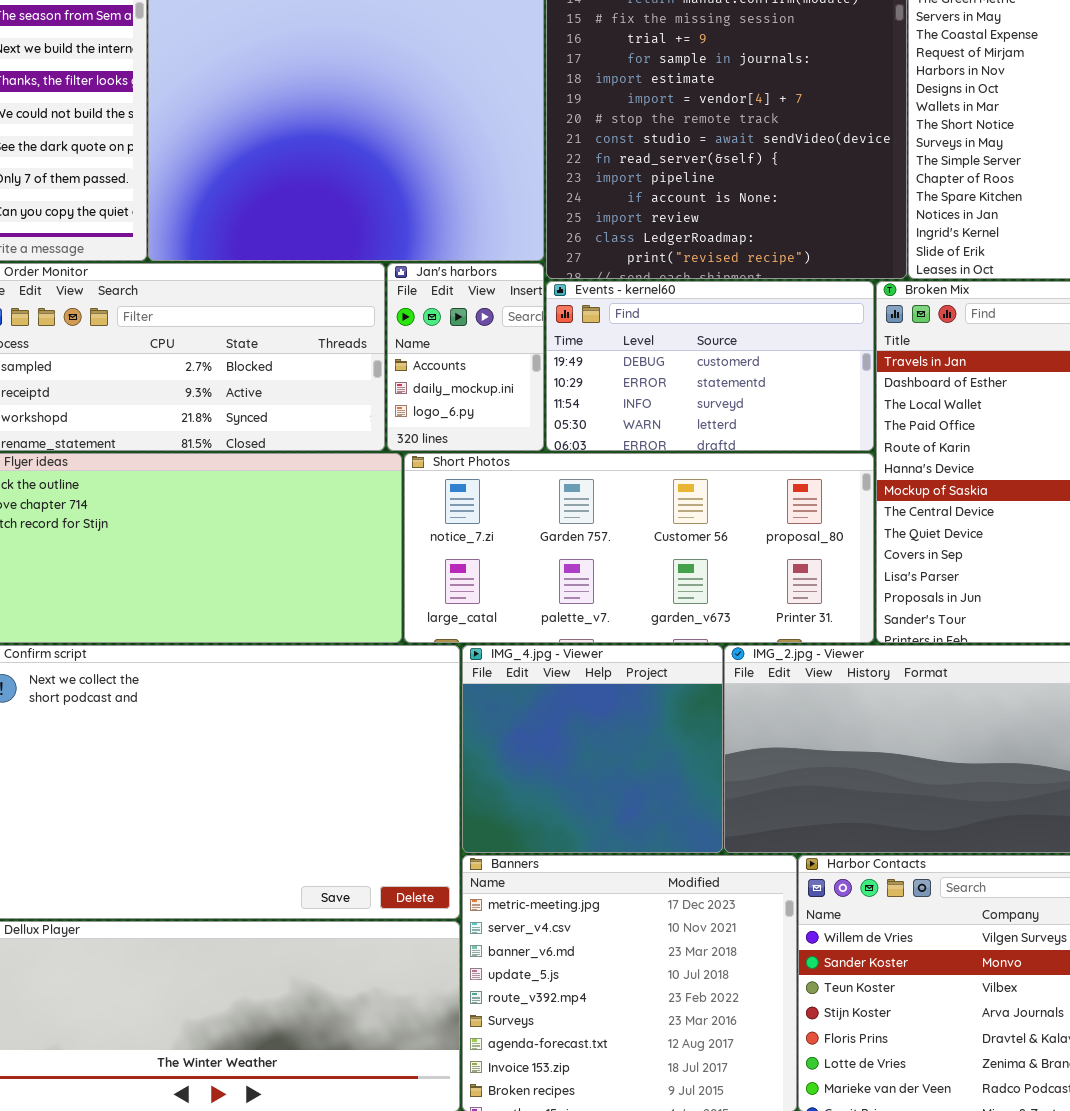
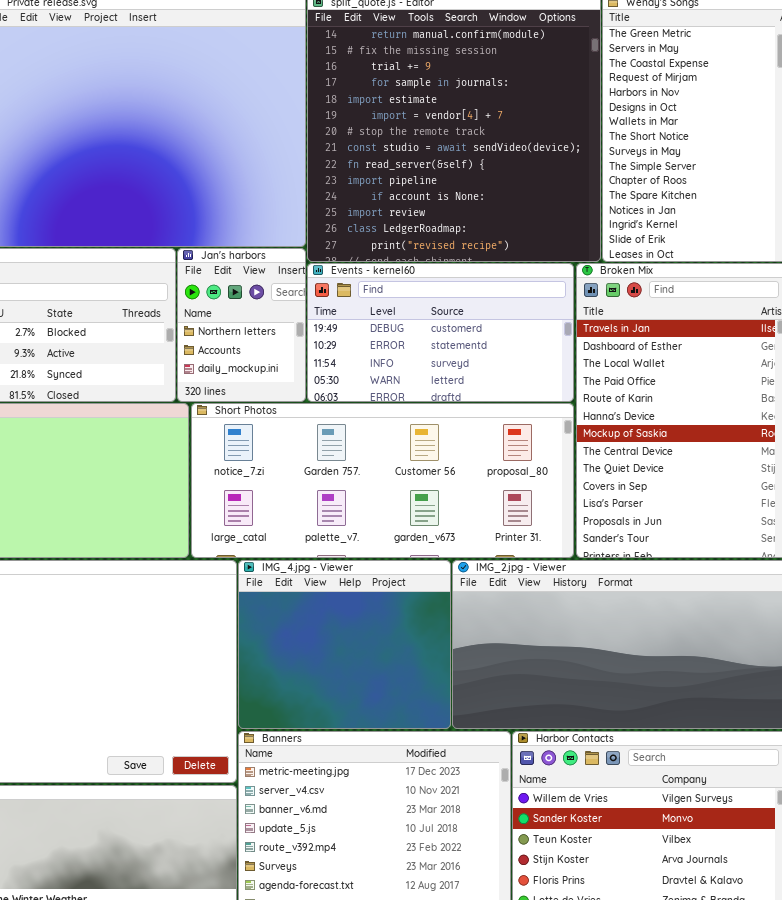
Jan's harbors: [387,263,544,451] -> [177,248,306,402], scrolled up 1 row

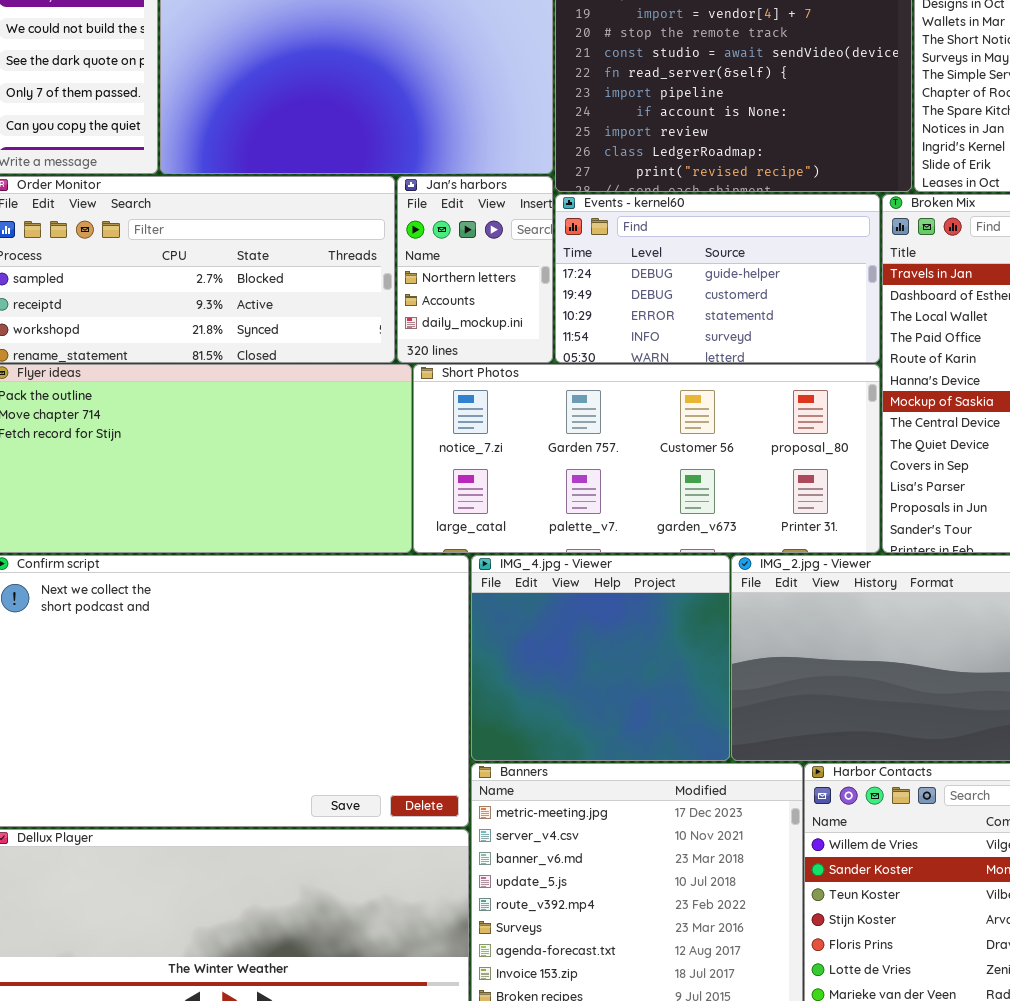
Events - kernel60: [307,263,574,402] -> [555,194,880,363], scrolled up 1 row

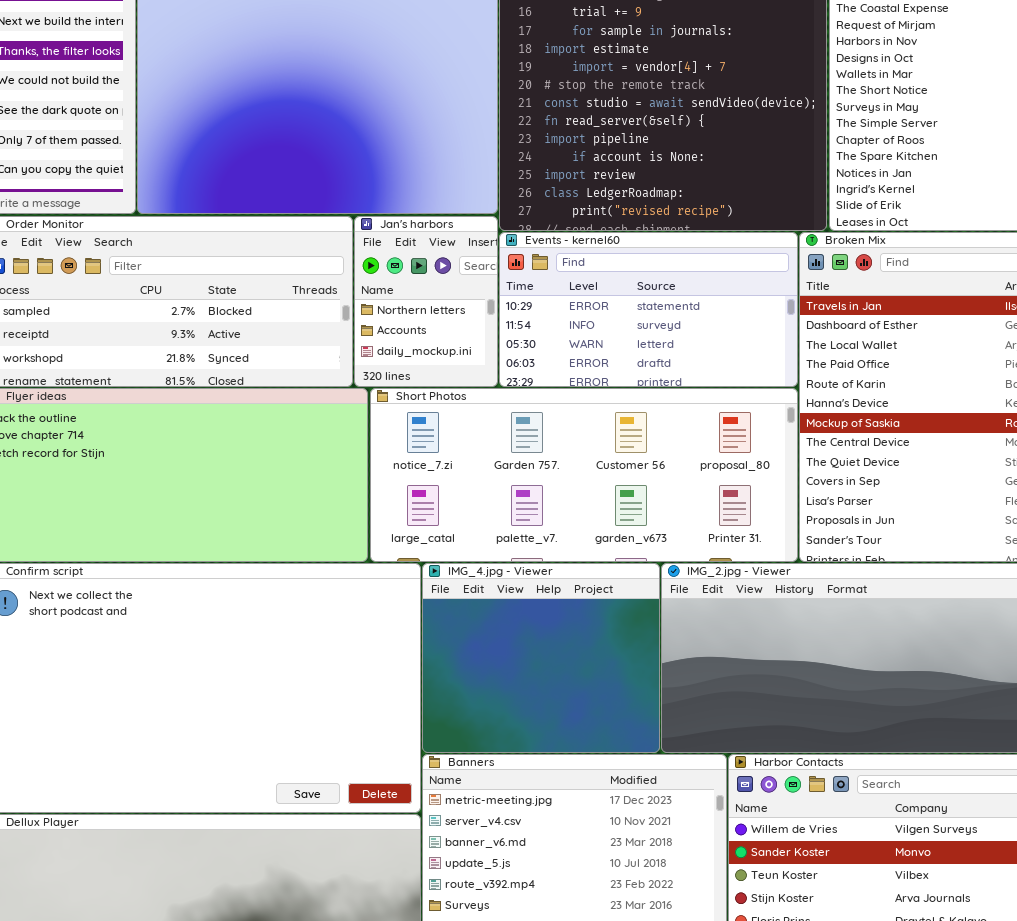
Events - kernel60: [555,194,880,363] -> [499,232,798,387], scrolled down 2 rows

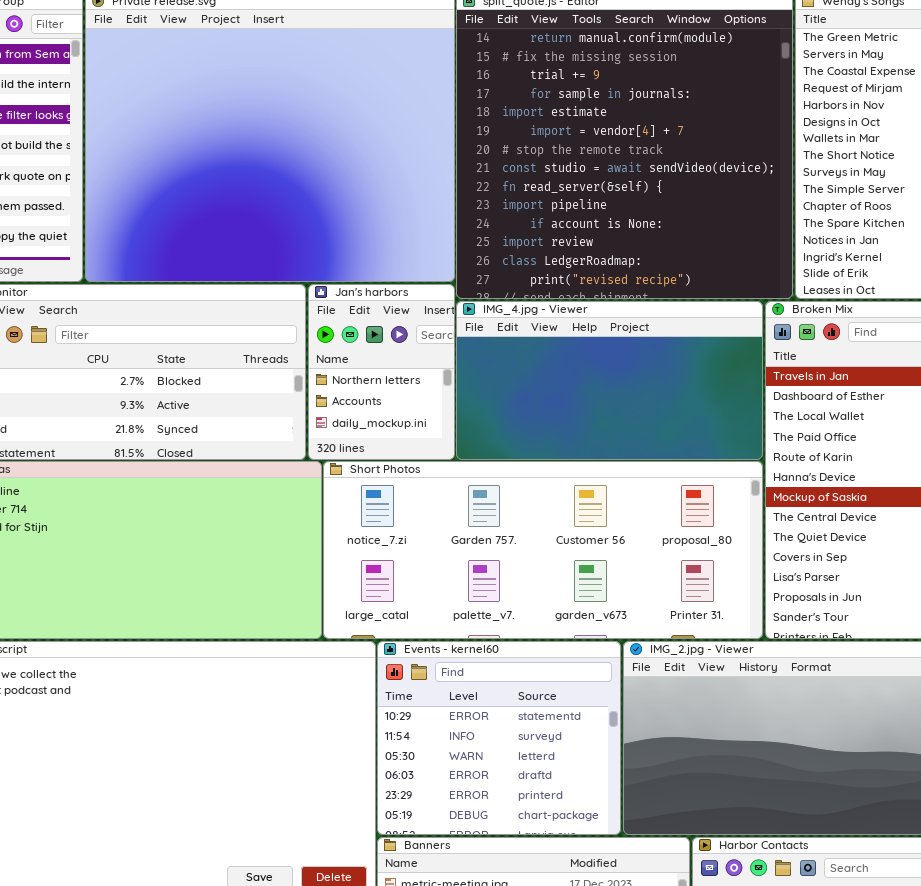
Events - kernel60: [499,232,798,387] -> [377,641,621,835], moved, resized
IMG_4.jpg - Viewer: [422,563,660,753] -> [456,301,763,460], moved, resized

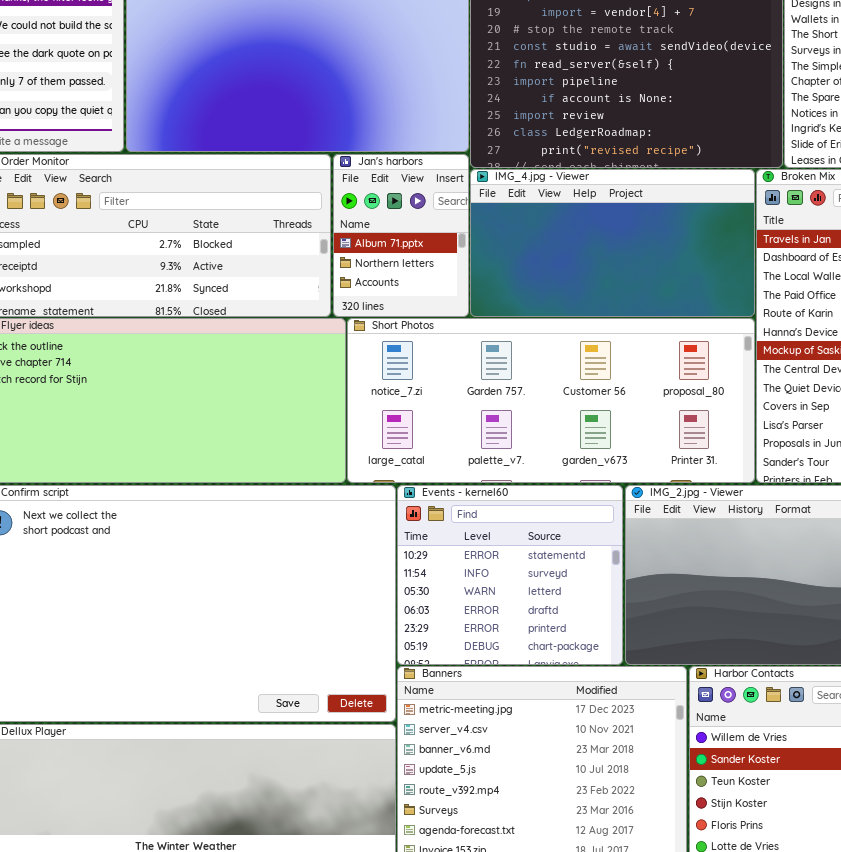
Jan's harbors: [308,284,455,460] -> [333,154,469,317], scrolled up 1 row

